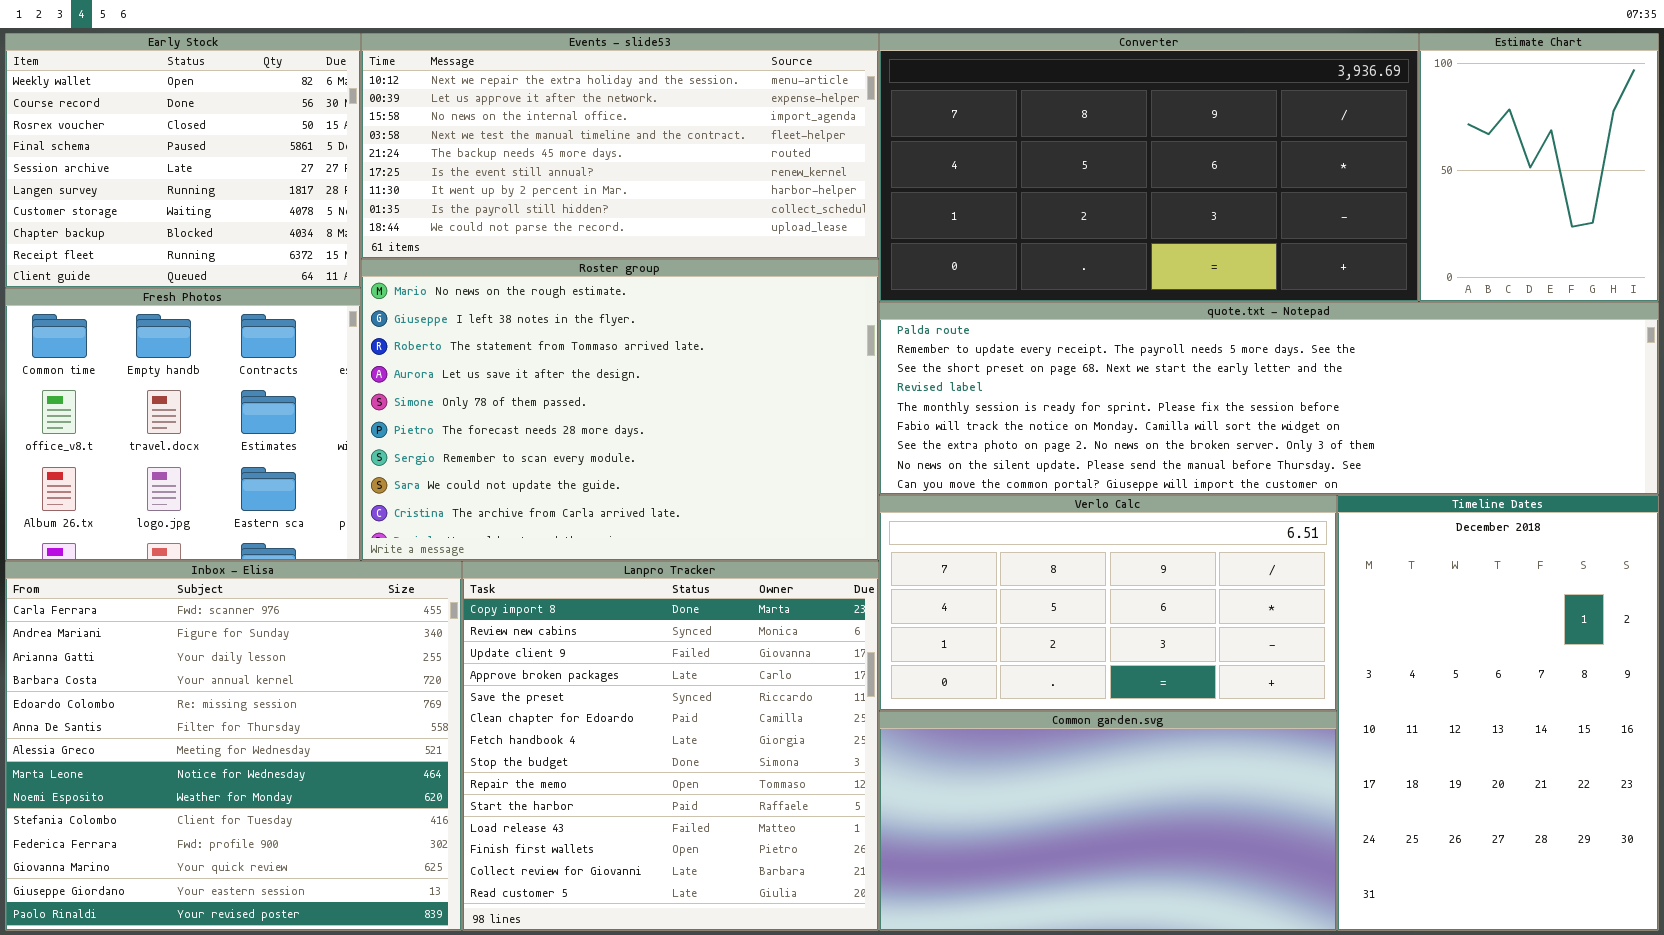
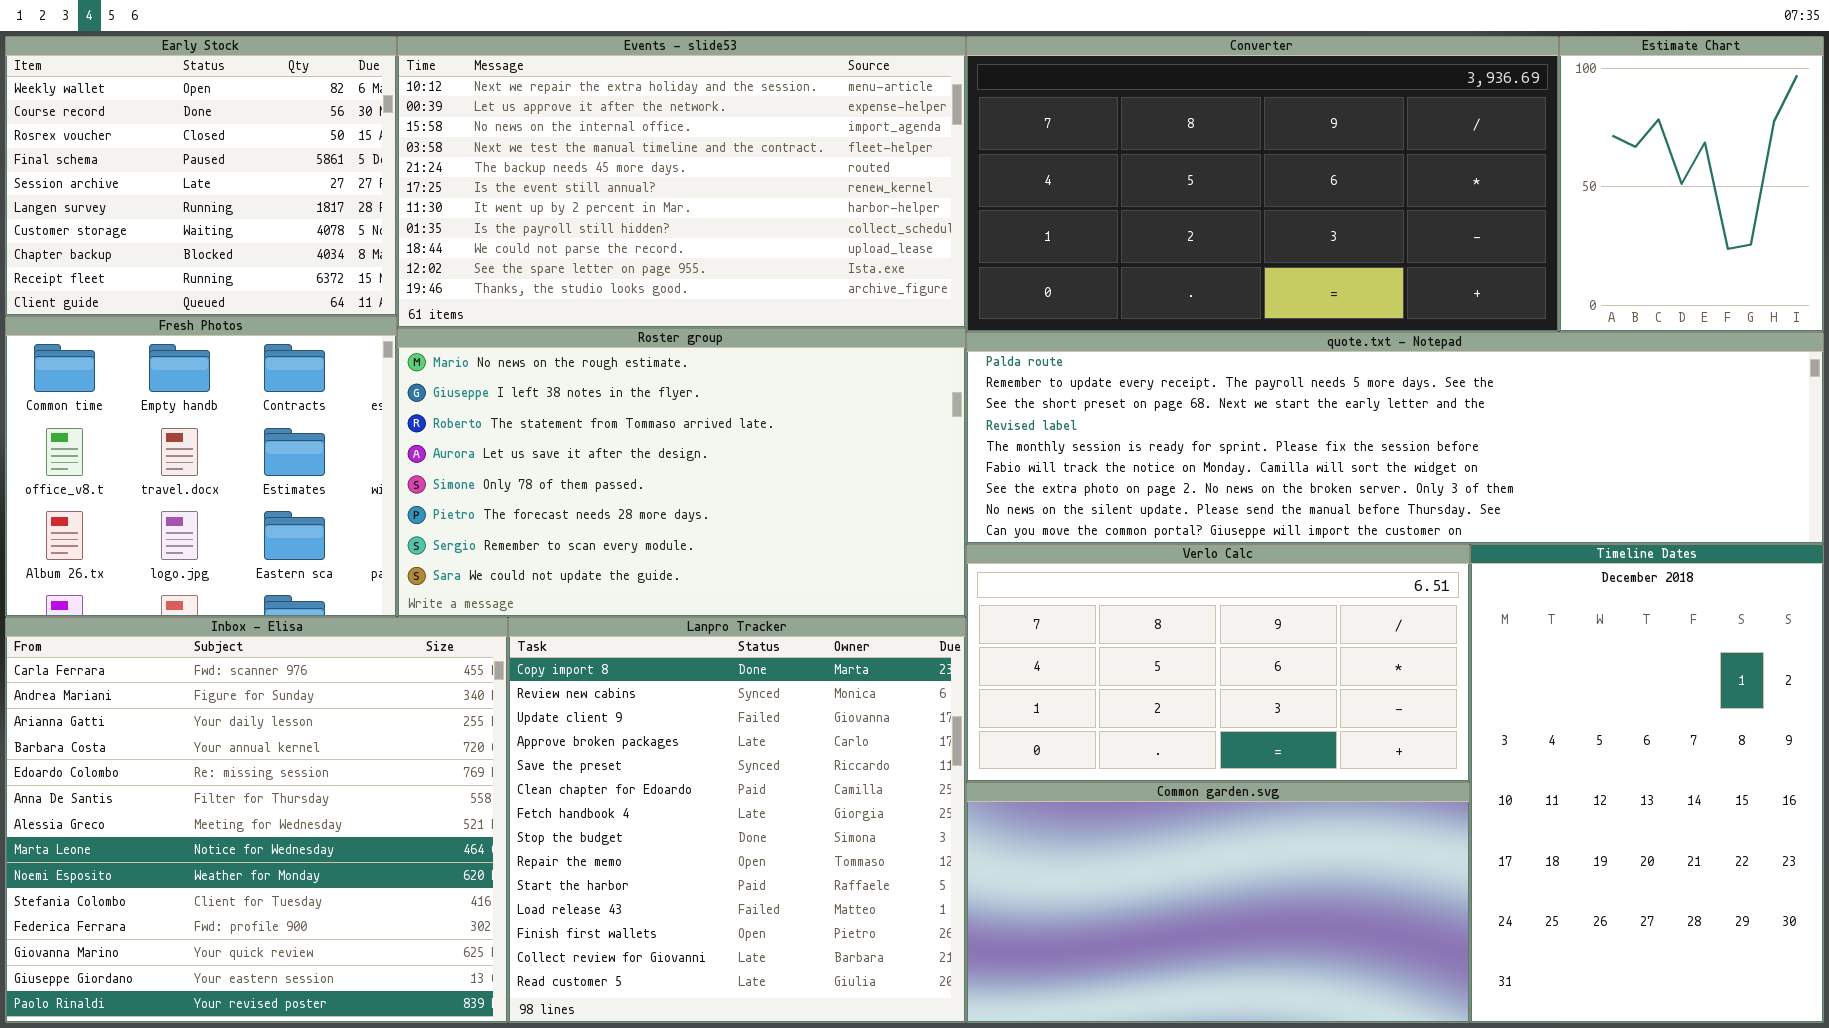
Events - slide53: [361,33,879,259] -> [397,36,966,328], resized
Roster group: [361,259,879,561] -> [397,328,966,617], resized

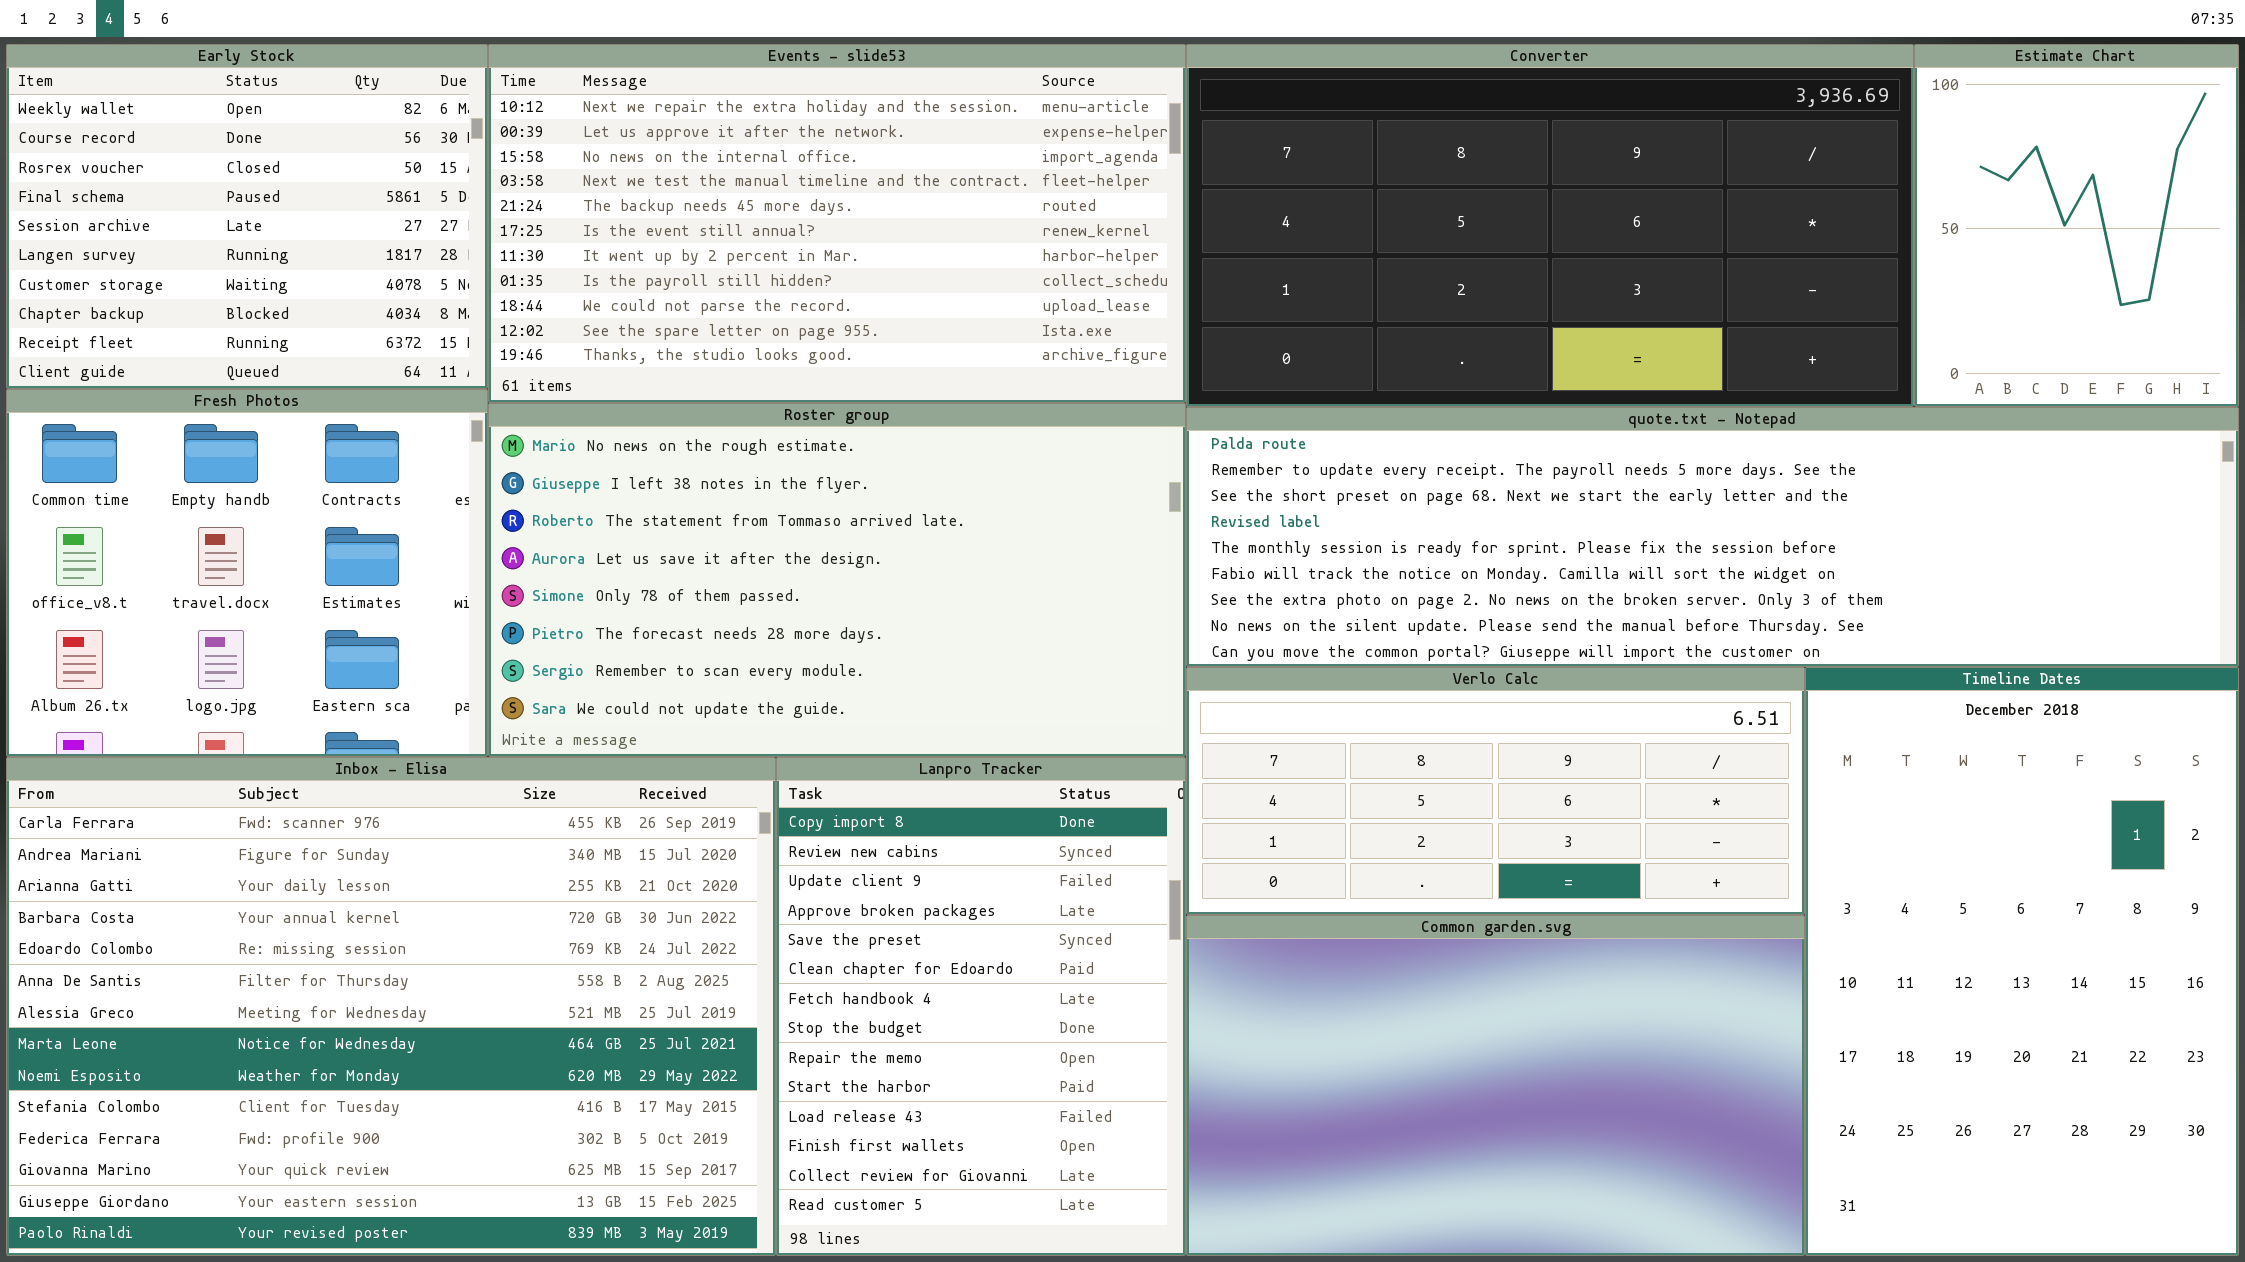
Verlo Calc: [966,544,1470,782] -> [1186,667,1805,915], resized
Inbox - Elisa: [5,617,508,1023] -> [6,757,776,1256], resized
Lanpro Tracker: [508,617,966,1023] -> [776,757,1186,1256], resized
Common garden.svg: [966,782,1470,1023] -> [1186,915,1805,1256], resized

